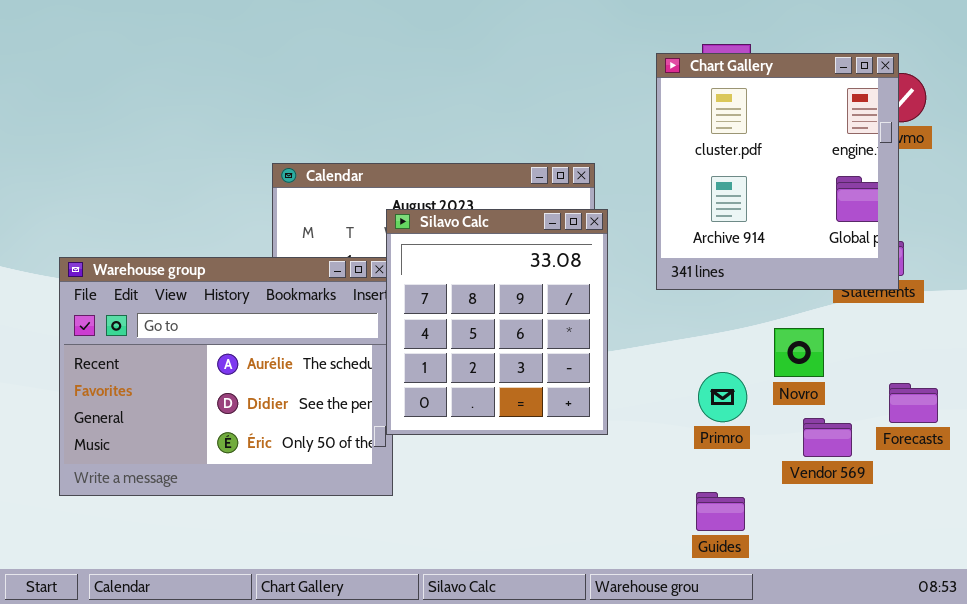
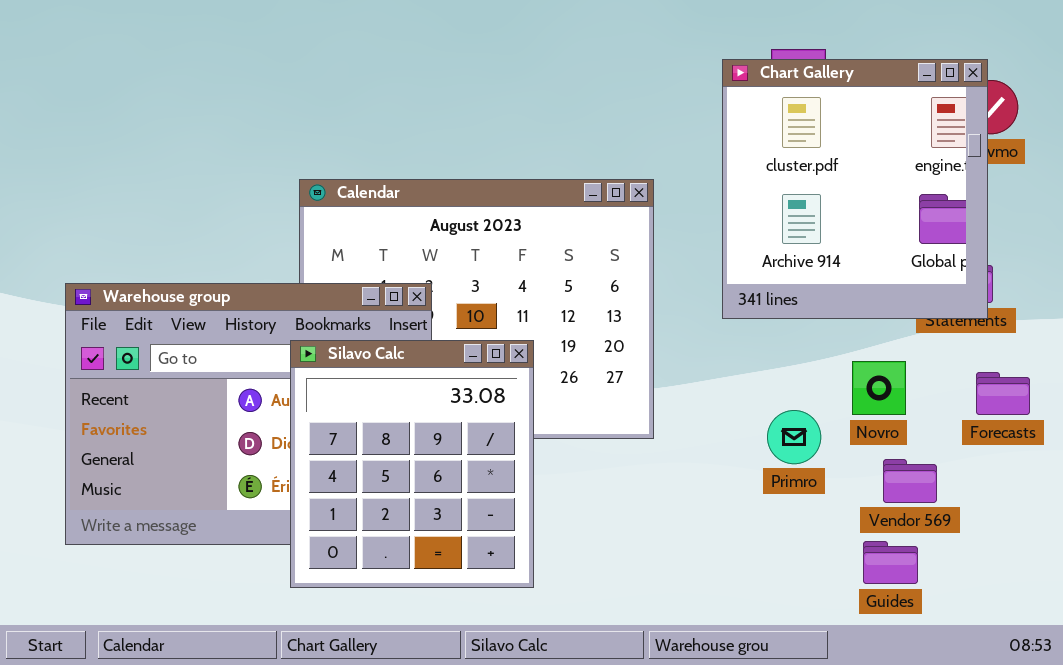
Silavo Calc: [386,209,608,435] -> [290,340,534,588], moved
Forecasts: [889,383,938,423] -> [976,372,1030,415], moved
Guides: [696,492,745,531] -> [863,541,918,584], moved

